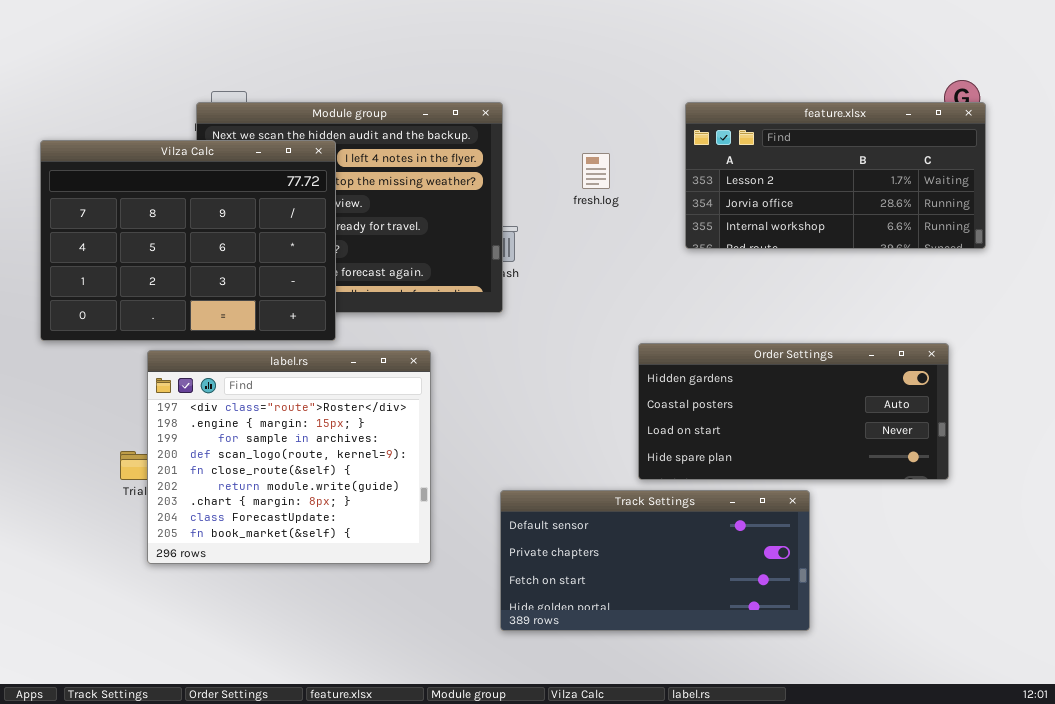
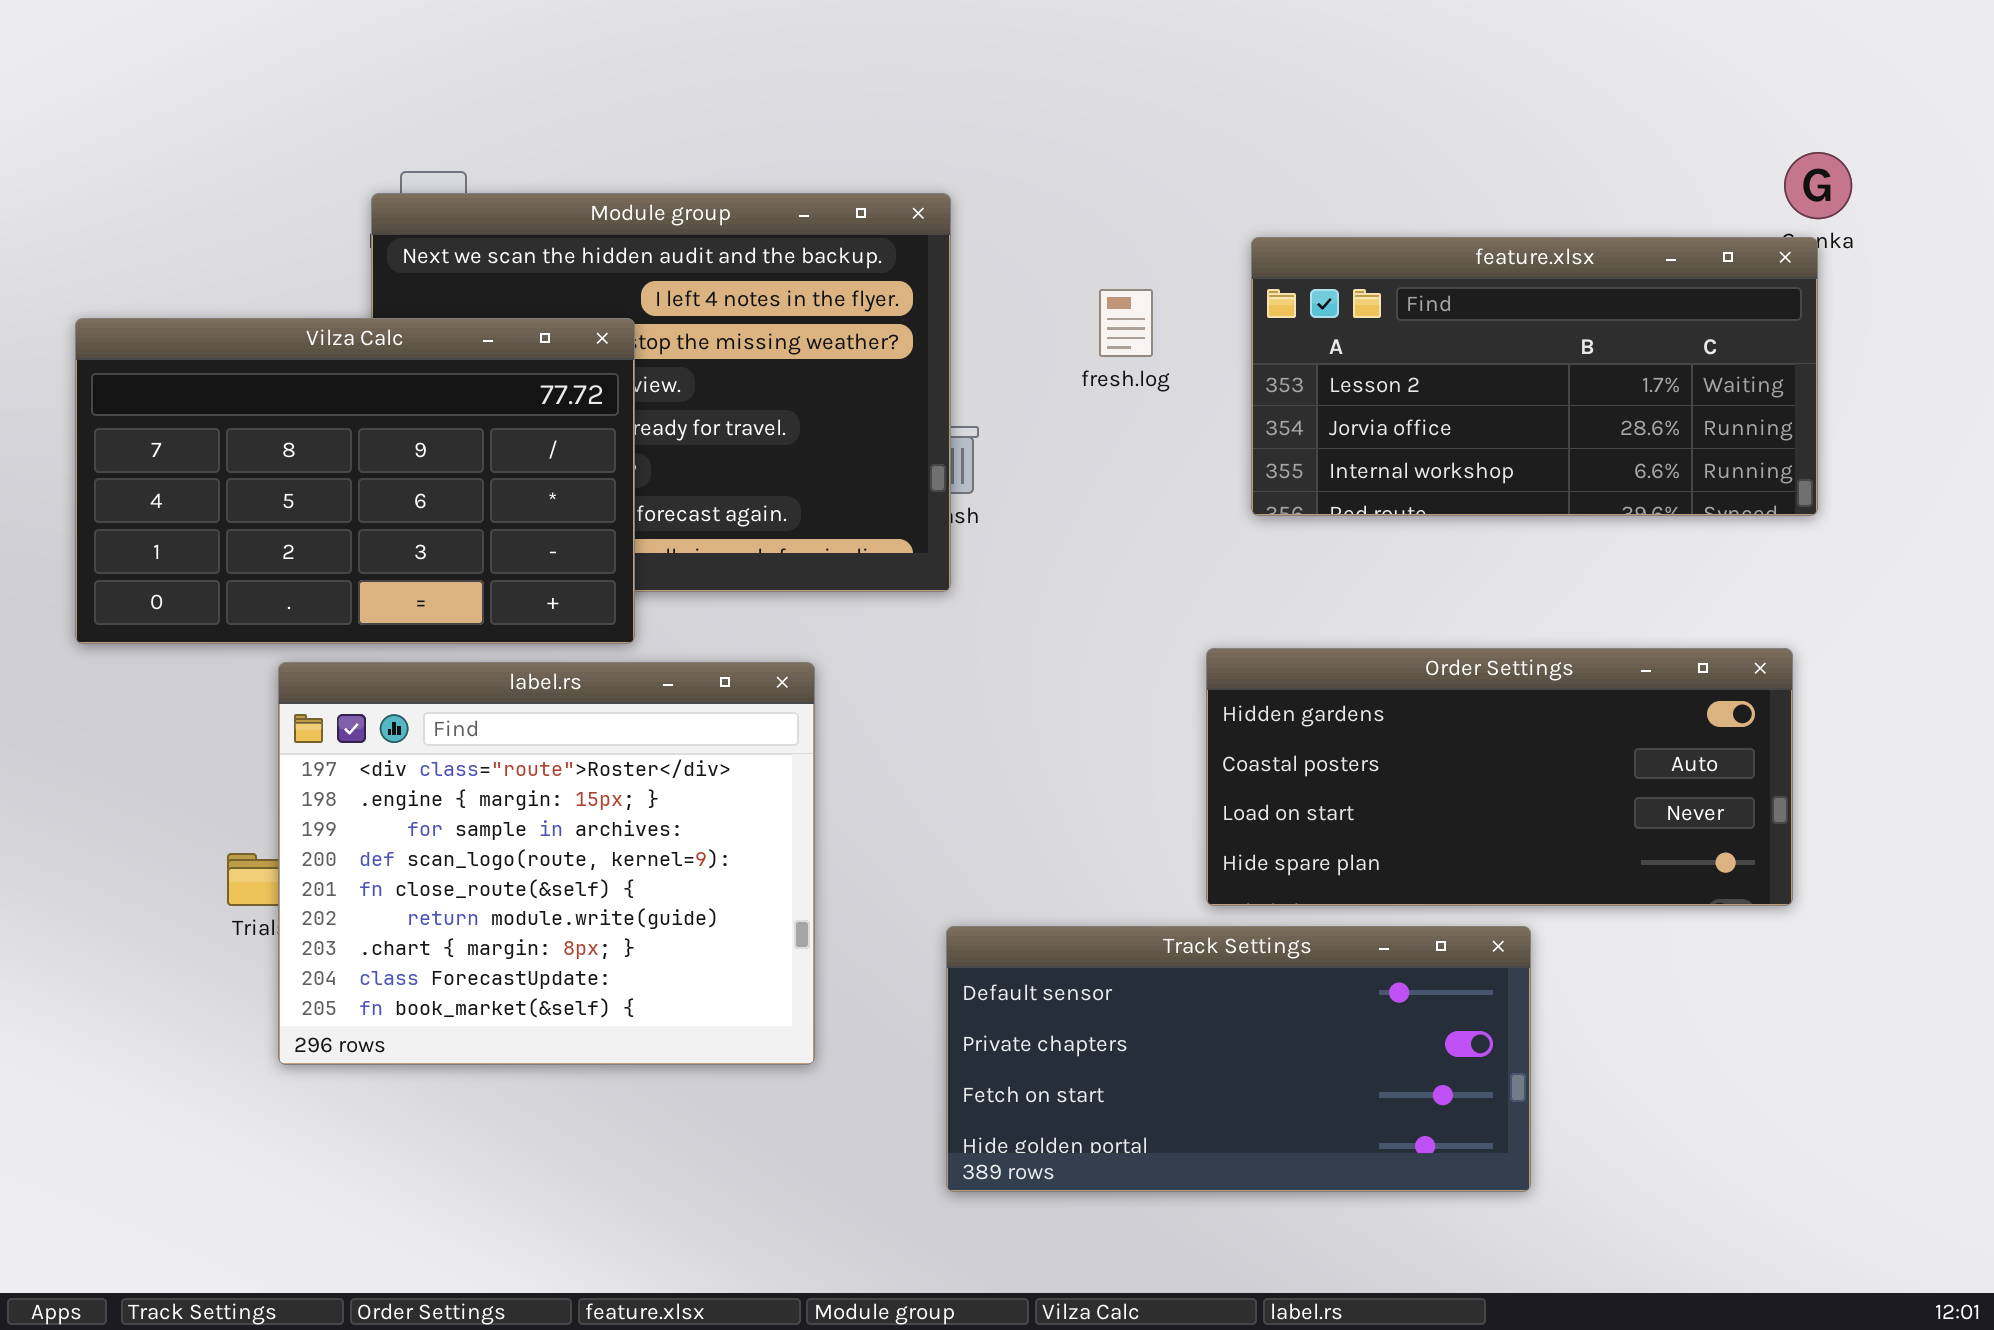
feature.xlsx: [685,102,986,249] -> [1251,237,1818,516], moved
Vilza Calc: [40,140,336,341] -> [75,318,635,644], resized

